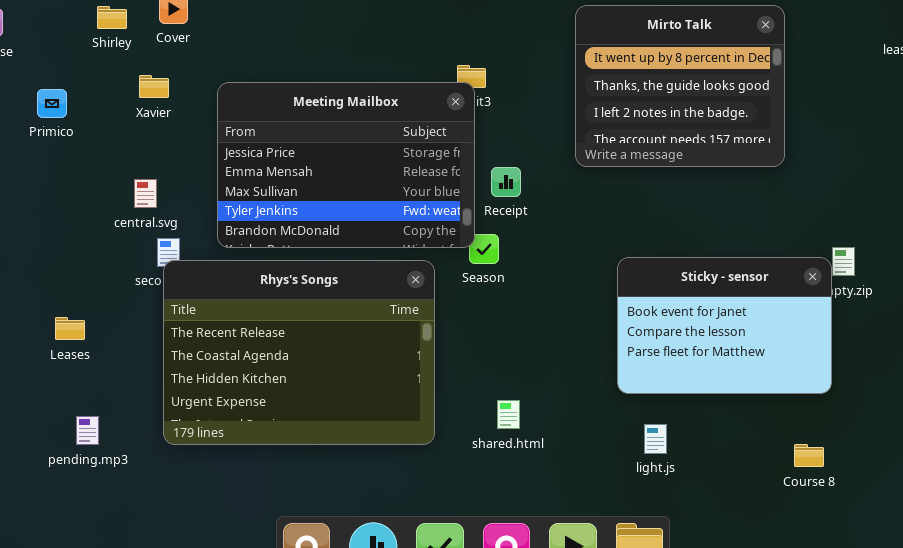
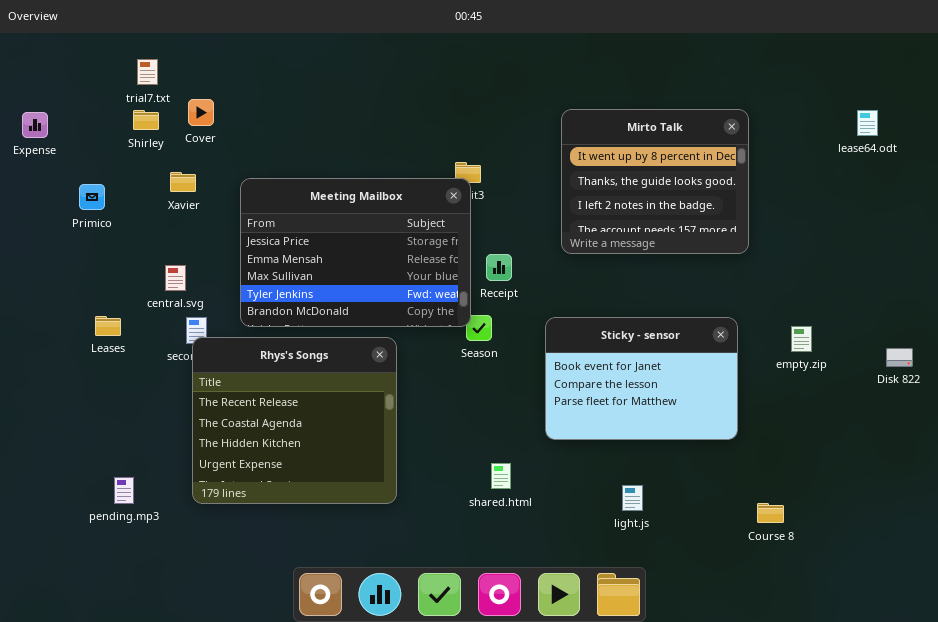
Sticky - sensor: [617,257,832,394] -> [545,317,738,440], moved
Rhys's Songs: [163,260,435,445] -> [192,337,397,504], resized
Leases: [55,317,85,340] -> [95,316,121,336], moved

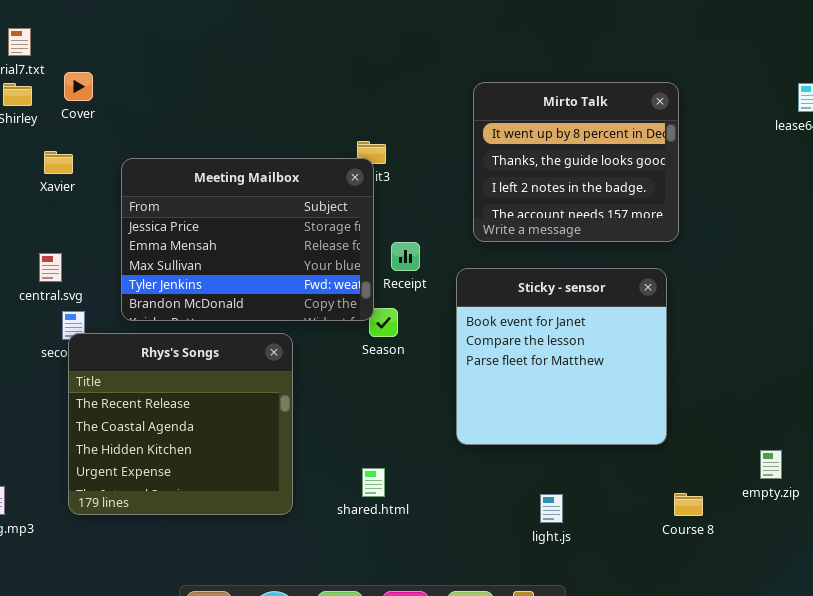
Sticky - sensor: [545,317,738,440] -> [456,268,667,445], resized
empty.zip: [791,326,812,352] -> [760,450,782,479], moved
shared.html: [491,463,511,489] -> [362,468,385,497], moved
Course 8: [757,503,784,523] -> [674,493,703,516], moved

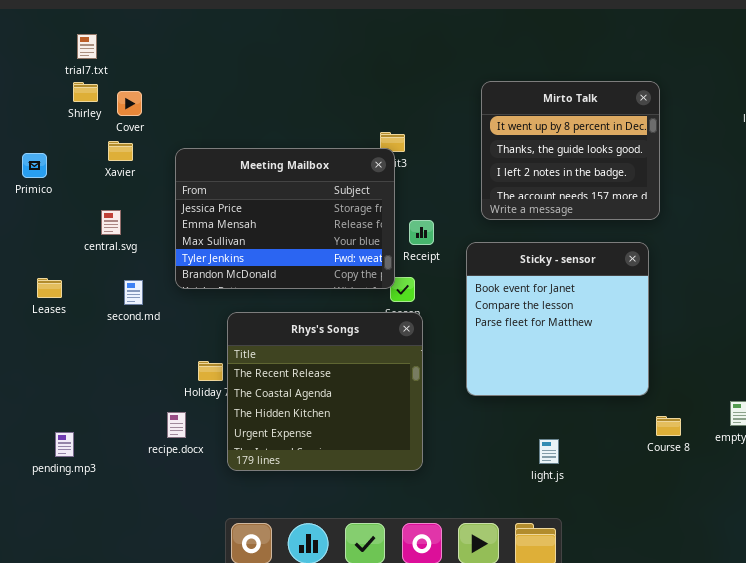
Cover: [64,72,93,101] -> [117,91,142,116], moved
central.svg: [39,253,62,282] -> [101,210,121,235], moved
Rhys's Songs: [68,333,293,515] -> [227,312,423,471], moved
Course 8: [674,493,703,516] -> [656,416,681,436], moved

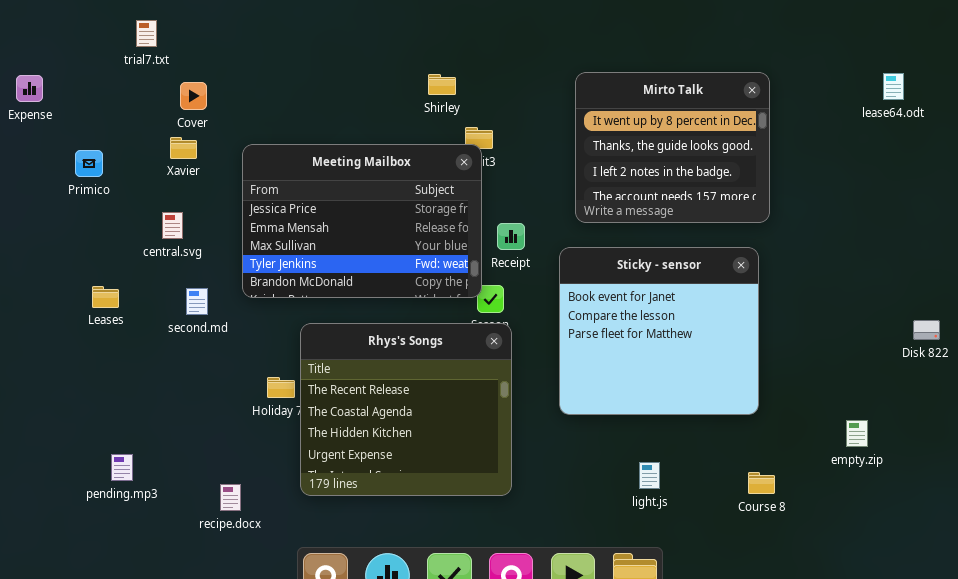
Shirley: [73,82,98,102] -> [428,74,456,95], moved
recipe.docx: [167,412,186,438] -> [220,484,241,511], moved
Course 8: [656,416,681,436] -> [748,472,775,494], moved

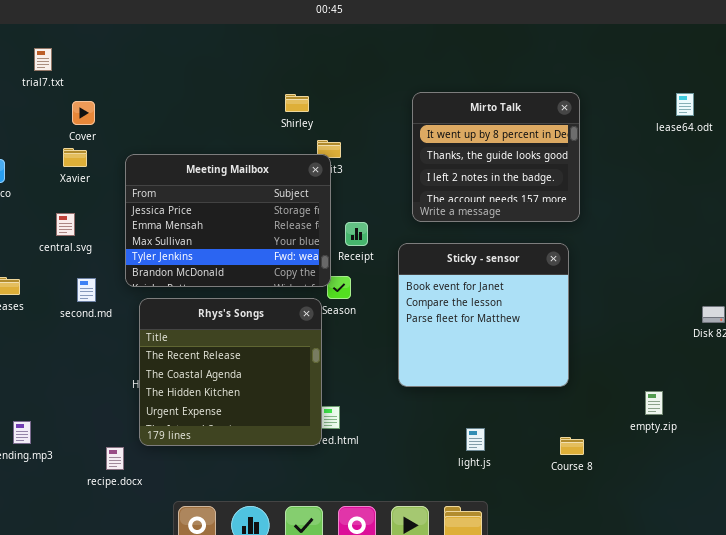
Rhys's Songs: [300,323,512,496] -> [139,298,322,446], moved

